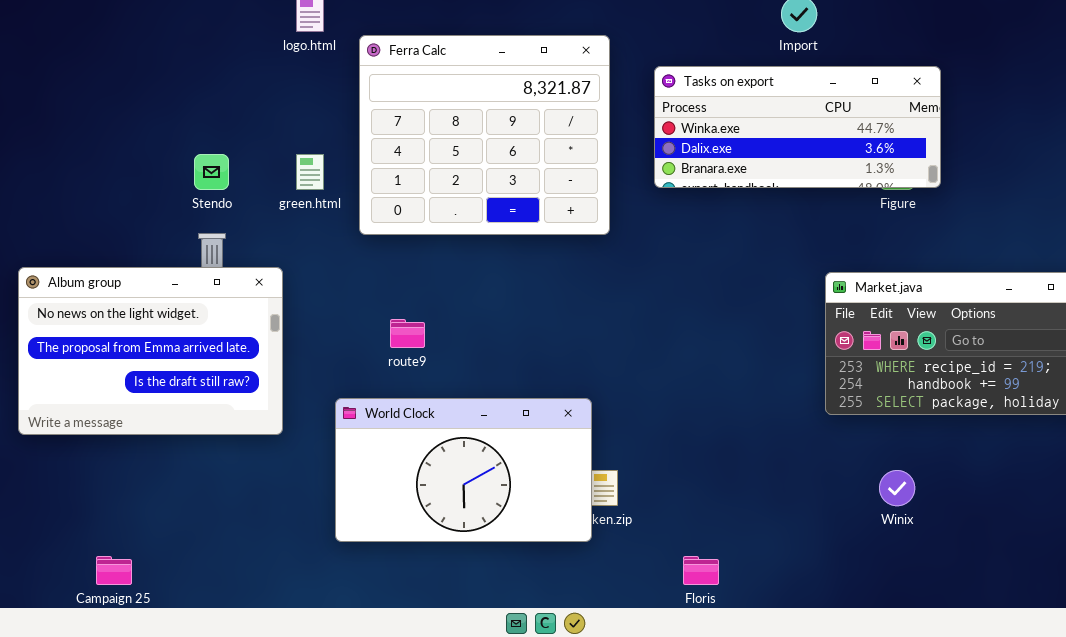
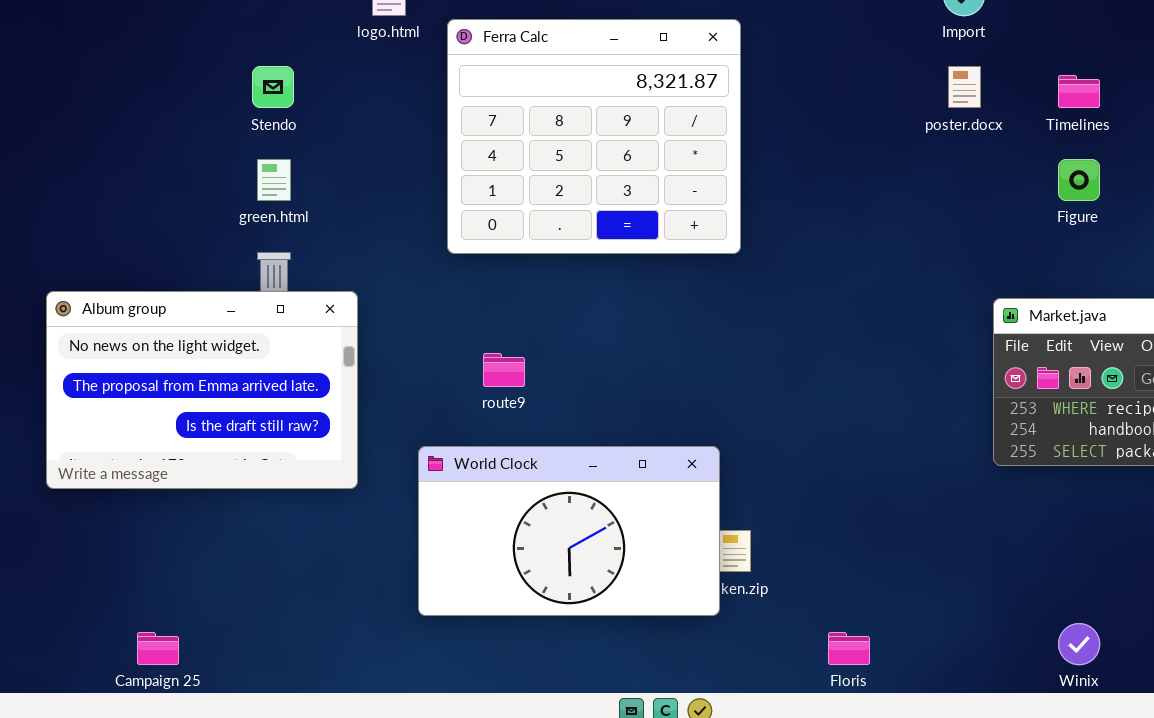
Tasks on export: [654,66,941,188] -> none, closed
Stendo: [194,154,229,190] -> [252,66,294,108], moved
green.html: [296,154,324,190] -> [257,159,291,201], moved
Winix: [879,470,915,506] -> [1058,623,1100,665], moved

